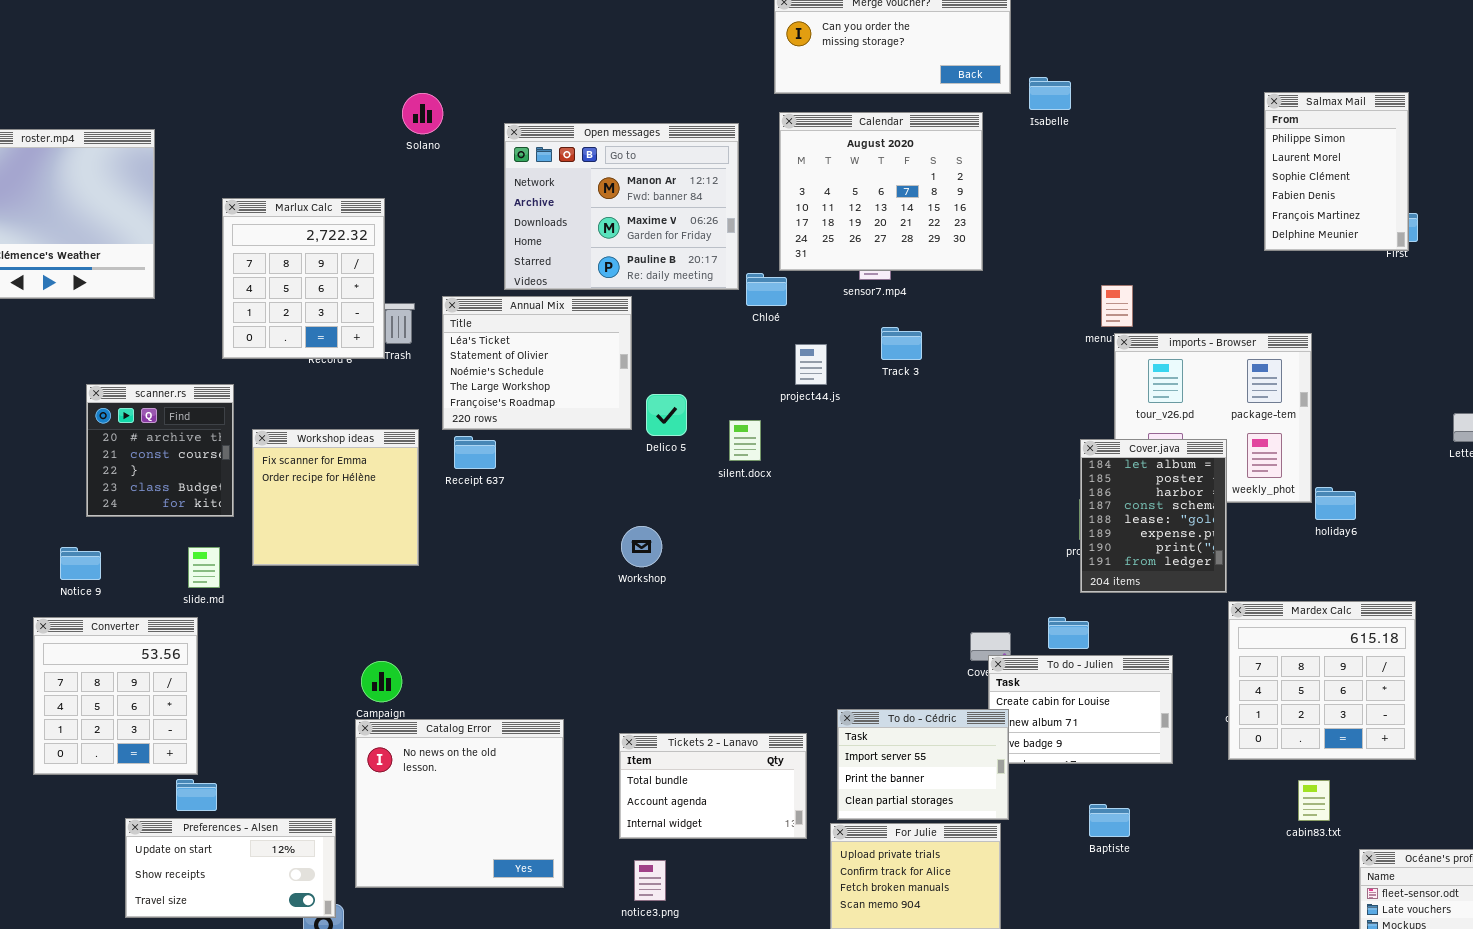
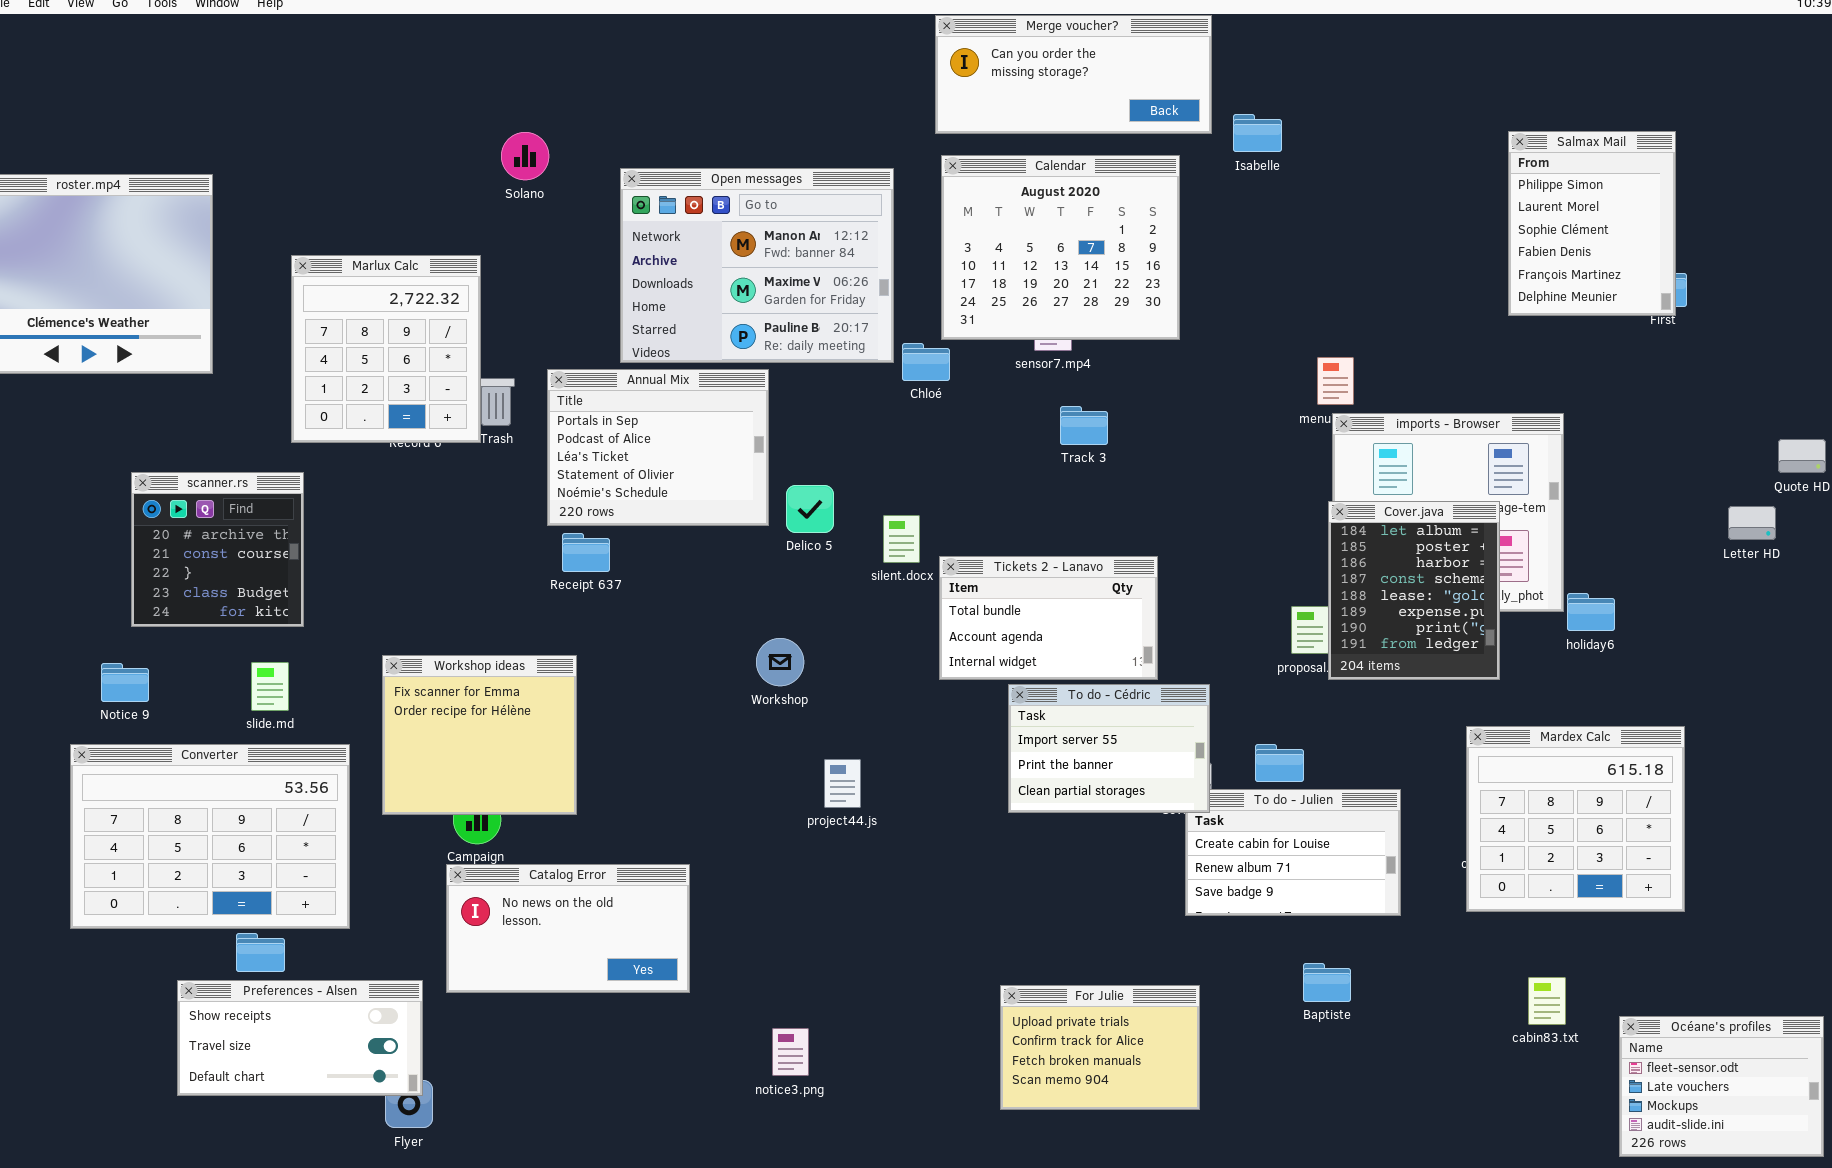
Annual Mix: [442,296,632,430] -> [547,369,769,526], scrolled up 2 rows
project44.js: [795,344,827,385] -> [824,759,861,808], moved
Workshop ideas: [252,429,419,566] -> [382,655,577,815], moved
Cover.java: [1080,439,1227,593] -> [1328,501,1500,680], moved
Converter: [33,617,198,775] -> [70,744,350,929], resized
To do - Cédric: [837,709,1009,820] -> [1008,684,1210,813], moved
Catalog Error: [355,719,564,888] -> [446,864,690,993], resized
Tickets 2 - Lanavo: [619,733,807,839] -> [939,556,1158,680], moved
cabin83.txt: [1298,780,1330,821] -> [1528,977,1566,1025], moved
Preferences - Alsen: [125,818,336,918] -> [177,980,423,1096], scrolled down 1 row

